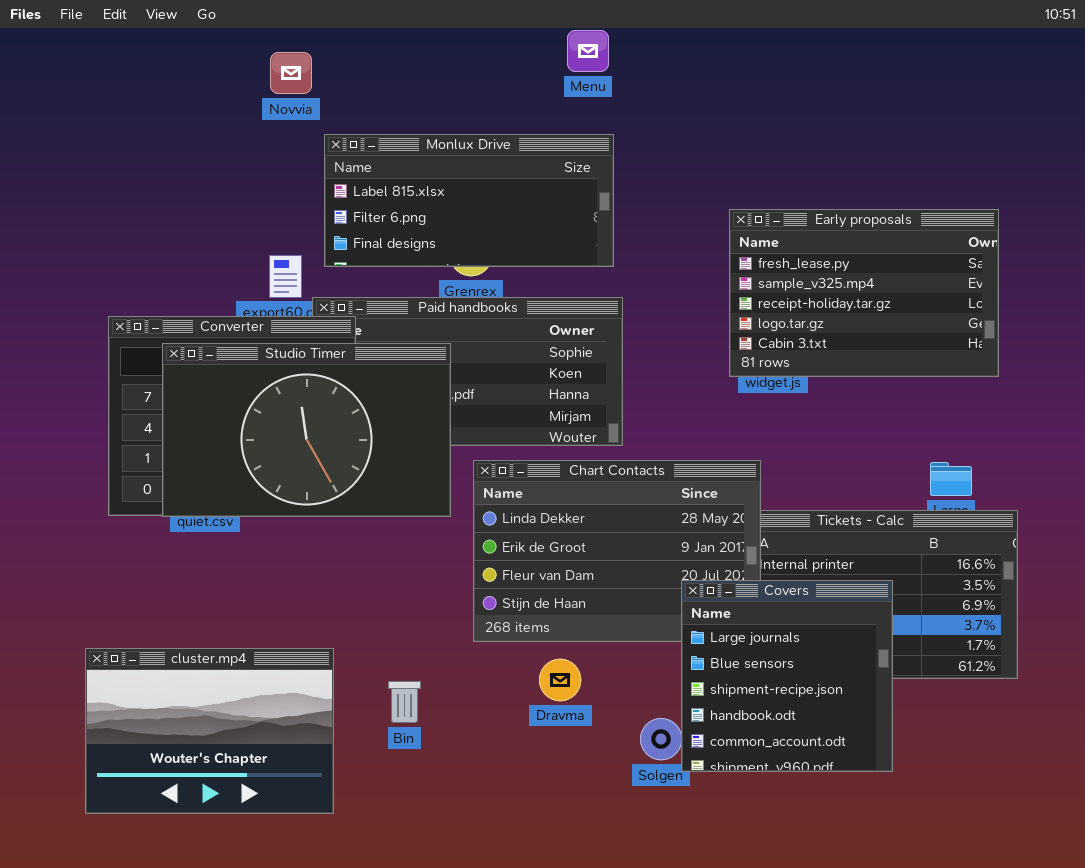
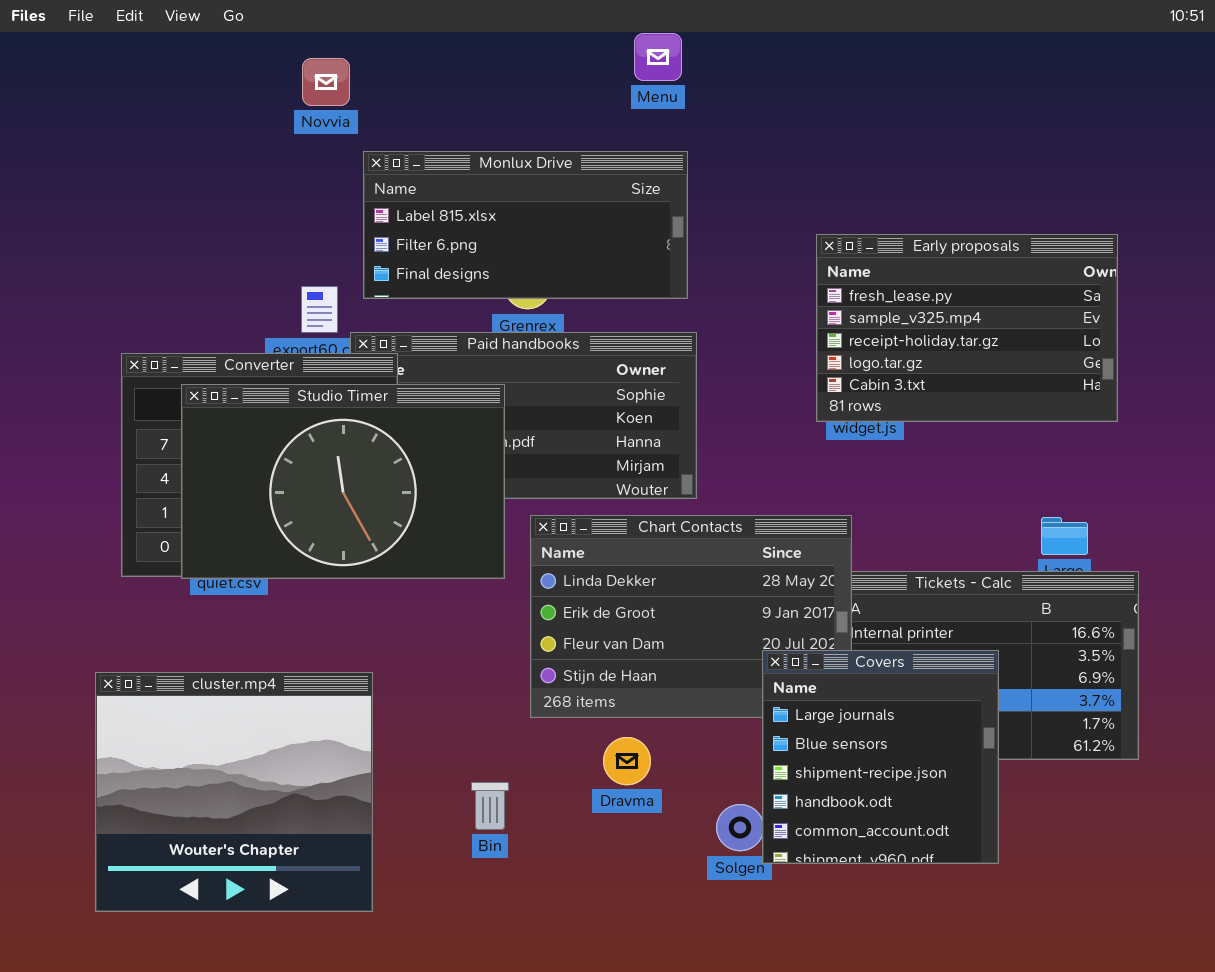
cluster.mp4: [85,648,334,814] -> [95,672,373,912], resized
Bin: [388,681,421,723] -> [471,782,509,830], moved

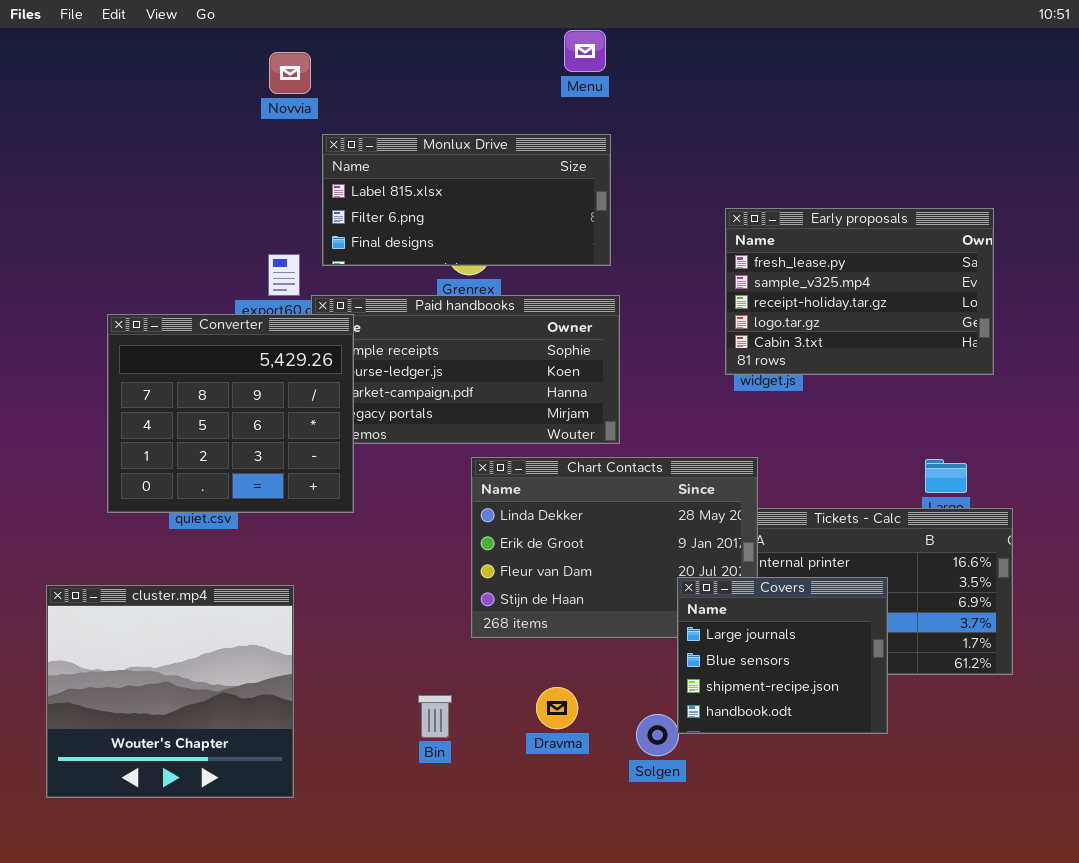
Studio Timer: [181,384,505,579] -> none, closed
Covers: [762,650,999,864] -> [677,577,888,734], resized
cluster.mp4: [95,672,373,912] -> [46,585,294,798], moved
Dravma: [603,737,651,785] -> [536,687,578,729], moved

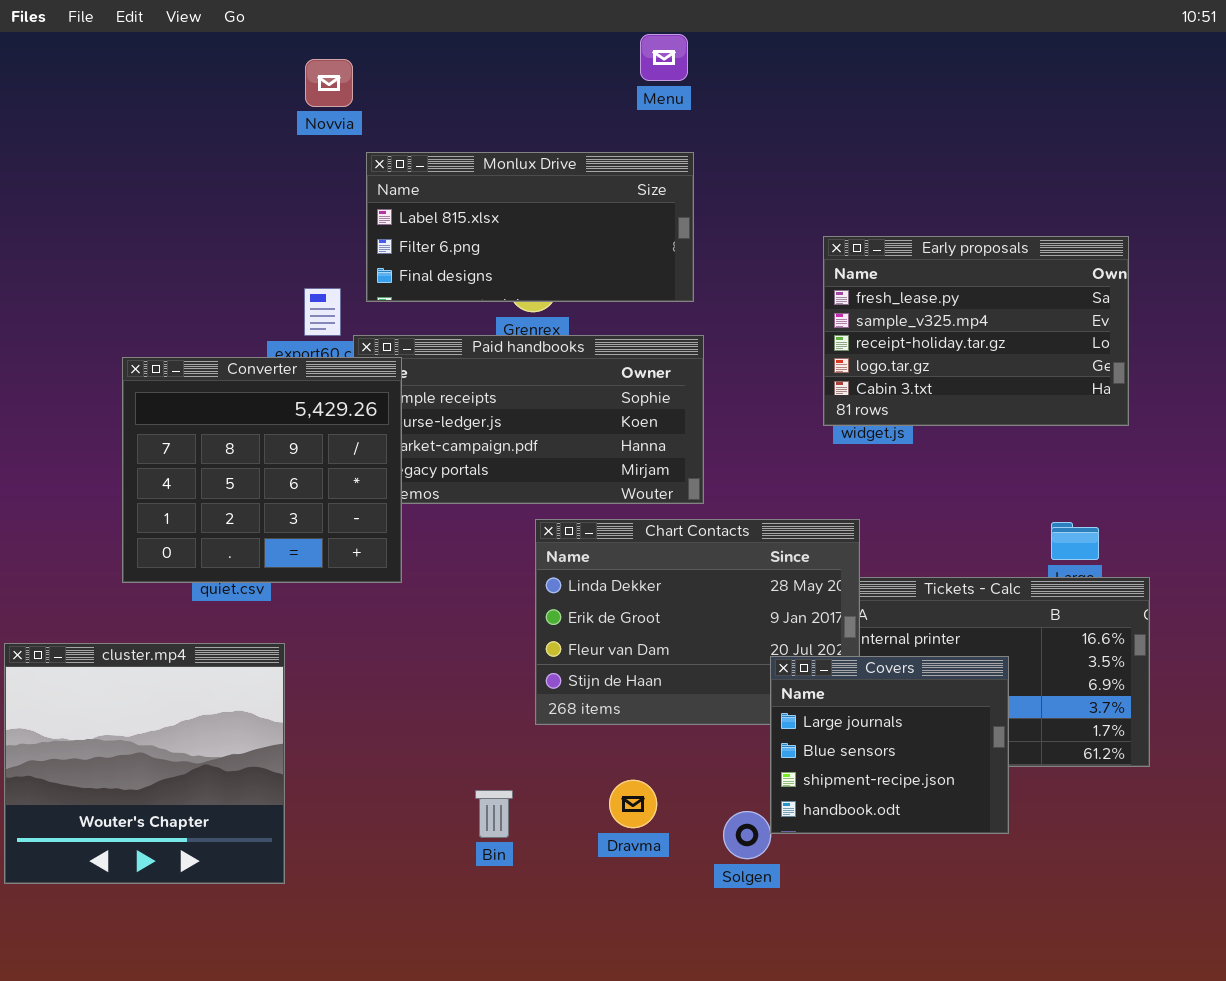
cluster.mp4: [46,585,294,798] -> [4,643,285,884], moved

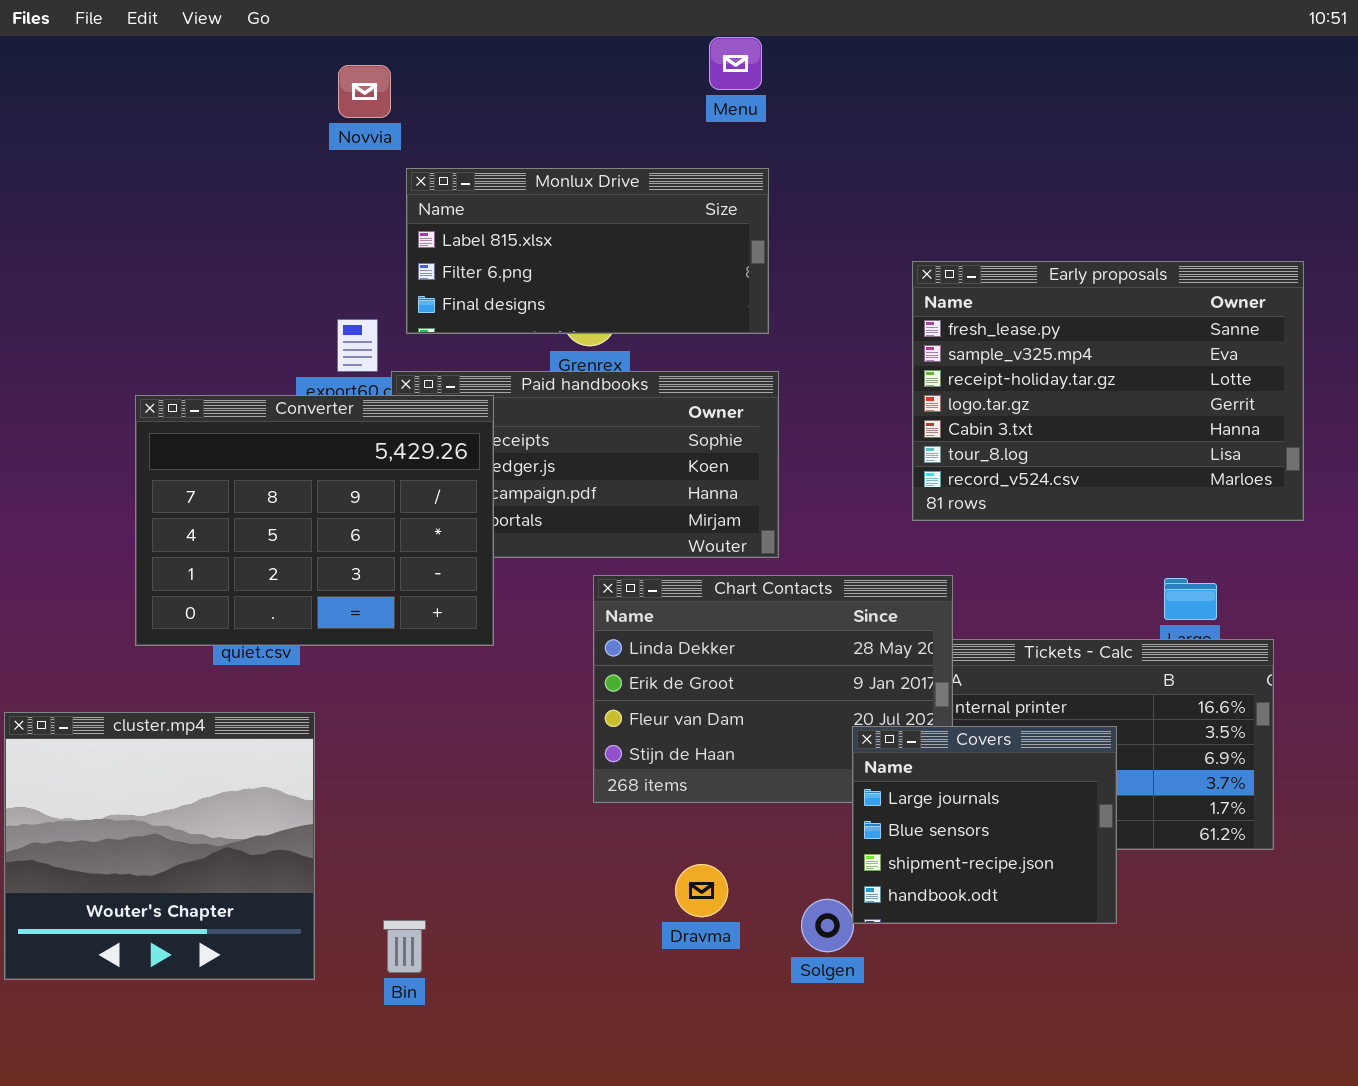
Early proposals: [823,236,1129,426] -> [912,261,1304,521], resized
Converter: [122,357,402,583] -> [135,395,494,646], resized
Bin: [475,790,513,838] -> [383,920,426,973], moved

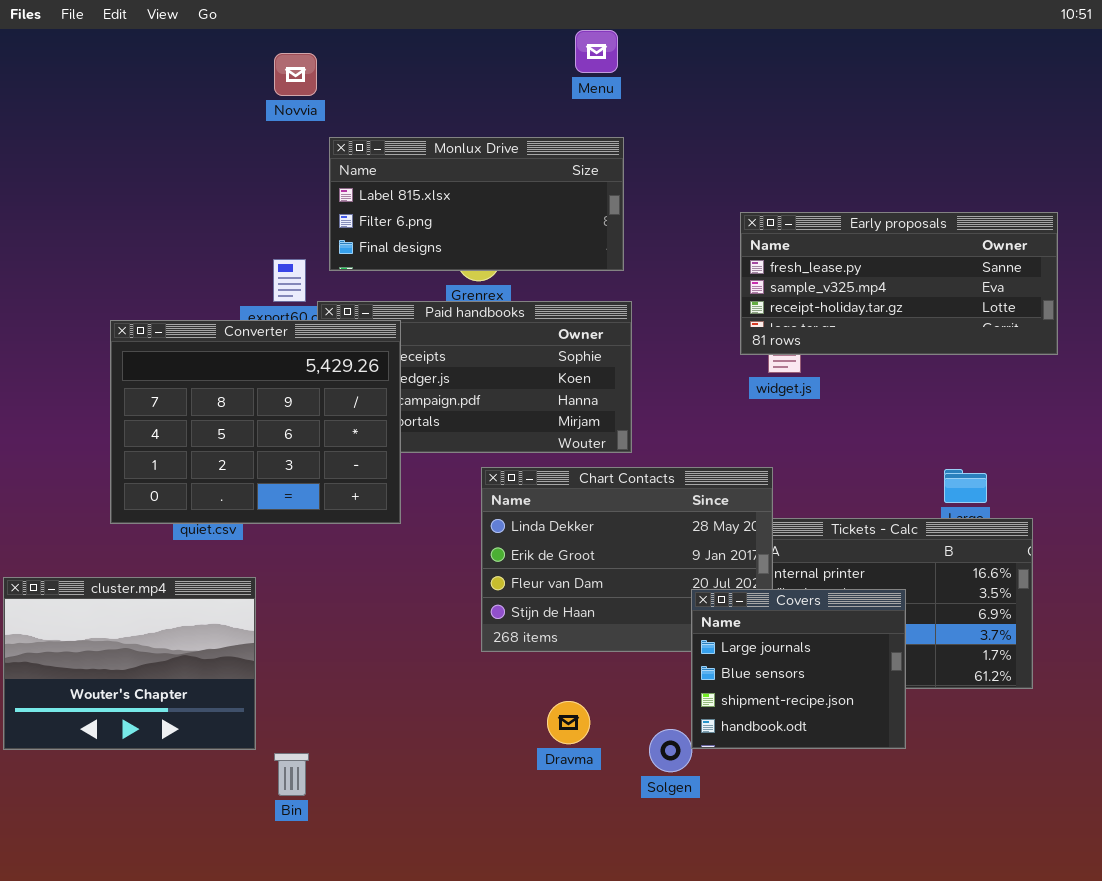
Early proposals: [912,261,1304,521] -> [740,212,1058,355], resized
cluster.mp4: [4,712,315,980] -> [3,577,256,750], resized
Bin: [383,920,426,973] -> [274,753,309,796], moved

